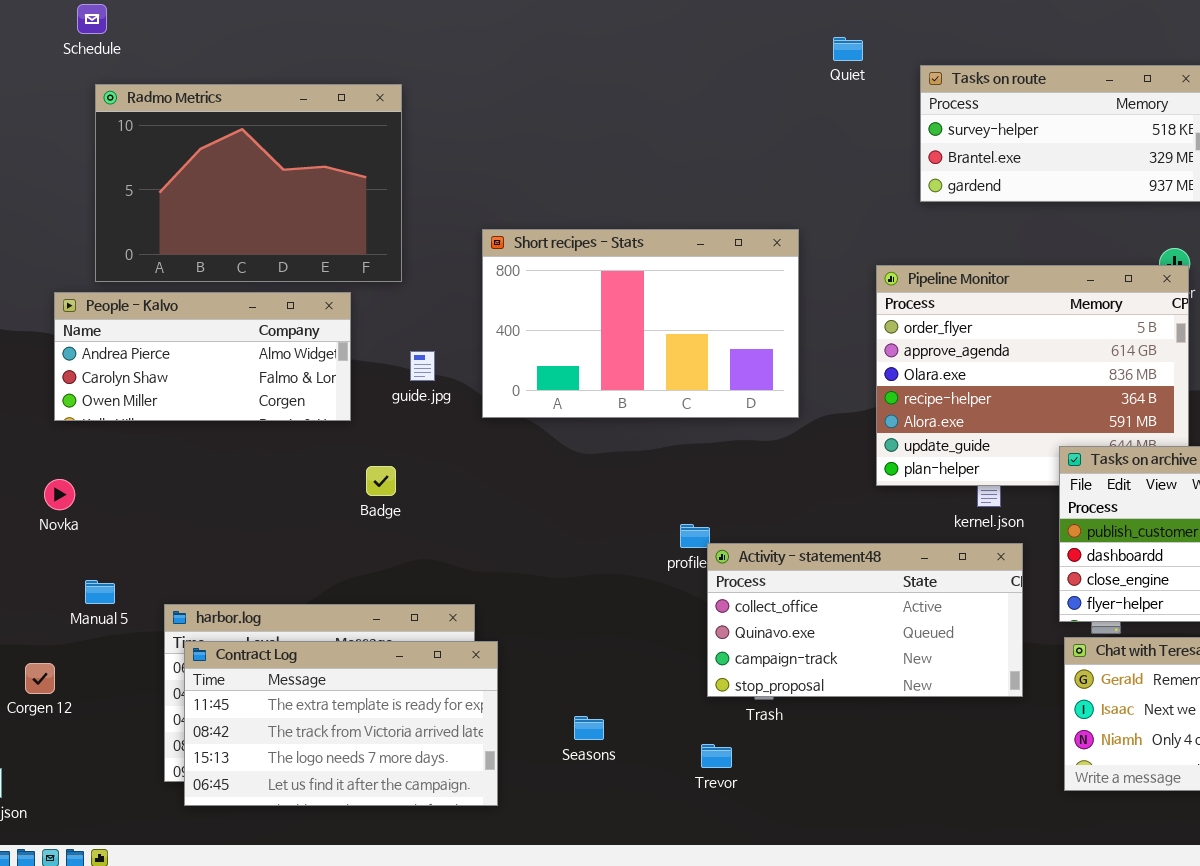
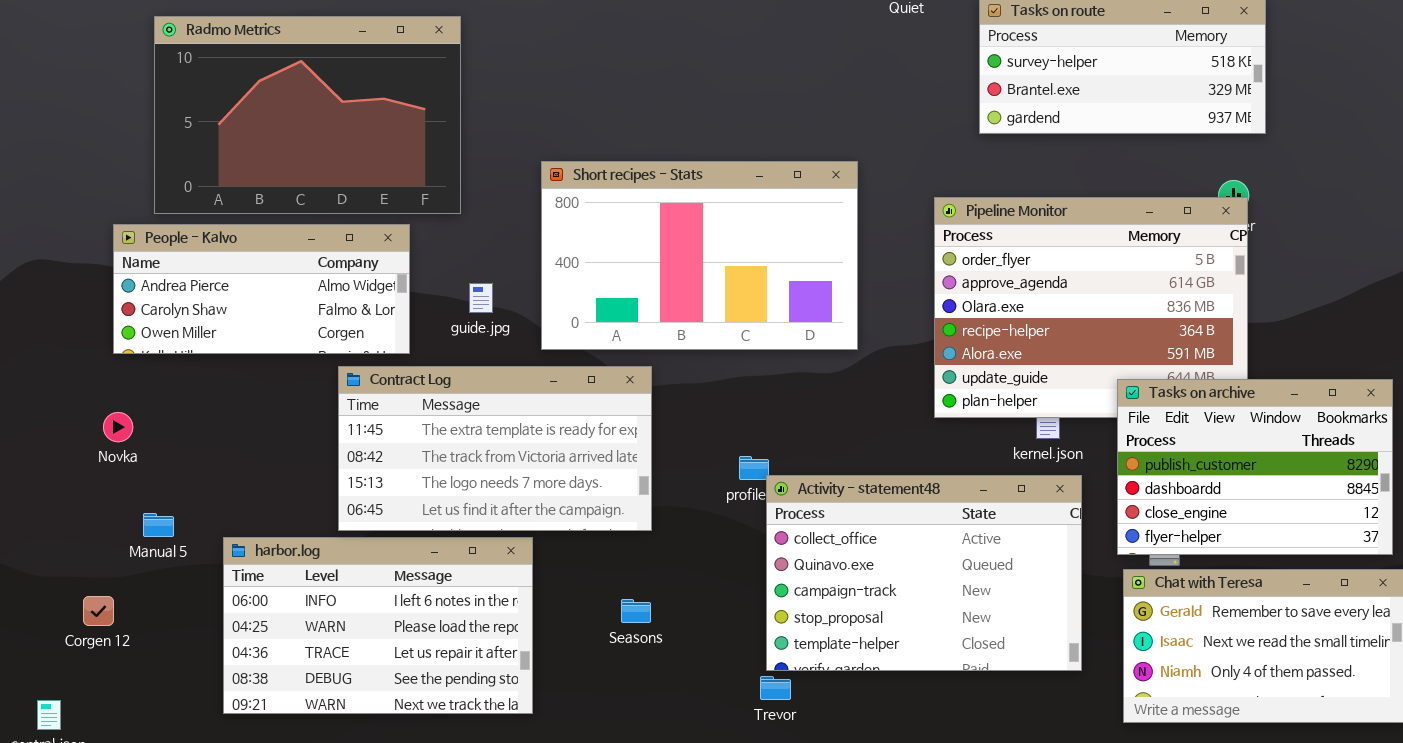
Activity - statement48: [707,543,1023,697] -> [766,475,1082,671], resized
Contract Log: [184,641,498,806] -> [338,366,652,531], moved
Seasons: [574,716,604,740] -> [621,599,651,623], moved

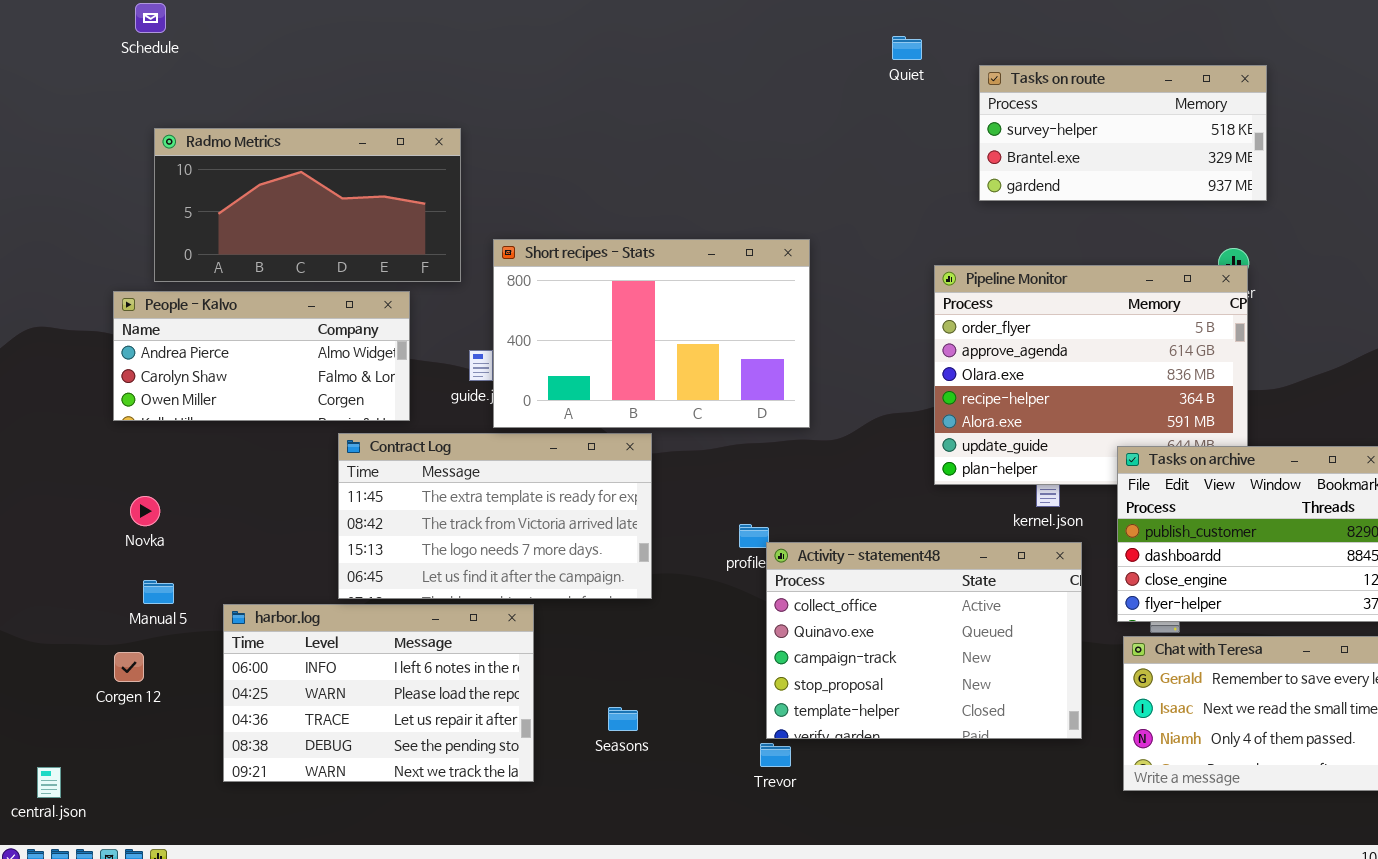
Radmo Metrics: [154,16,461,214] -> [154,128,461,282], resized
Short recipes - Stats: [541,161,858,350] -> [493,239,810,428], moved
Novka: [103,412,133,442] -> [130,496,160,526], moved
Corgen 12: [83,596,114,626] -> [114,652,144,682], moved
Seasons: [621,599,651,623] -> [608,707,638,731], moved

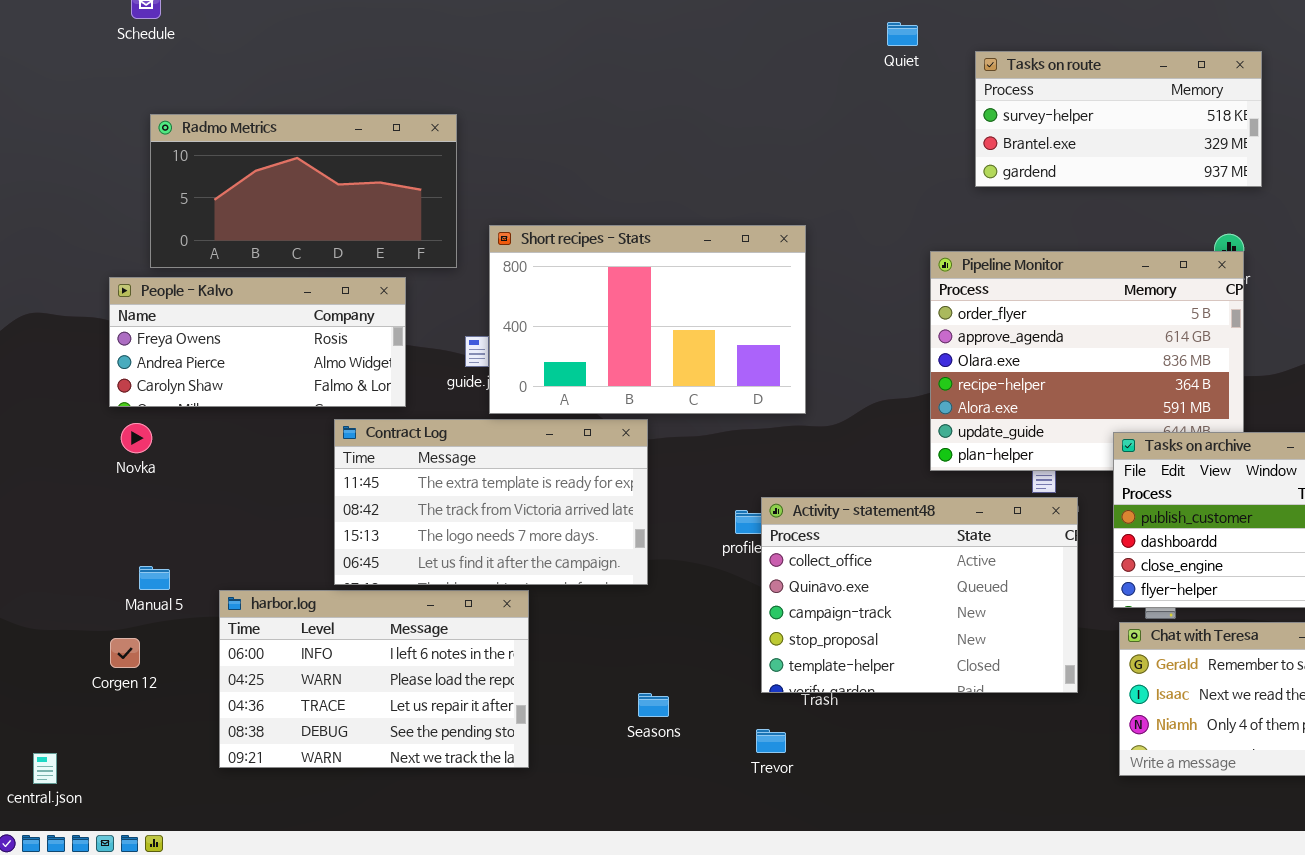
People - Kalvo: [113,291,410,421] -> [109,277,406,407], scrolled up 1 row
Novka: [130,496,160,526] -> [121,423,152,453], moved
Activity - statement48: [766,542,1082,739] -> [761,497,1078,693], moved
Seasons: [608,707,638,731] -> [638,693,669,717], moved

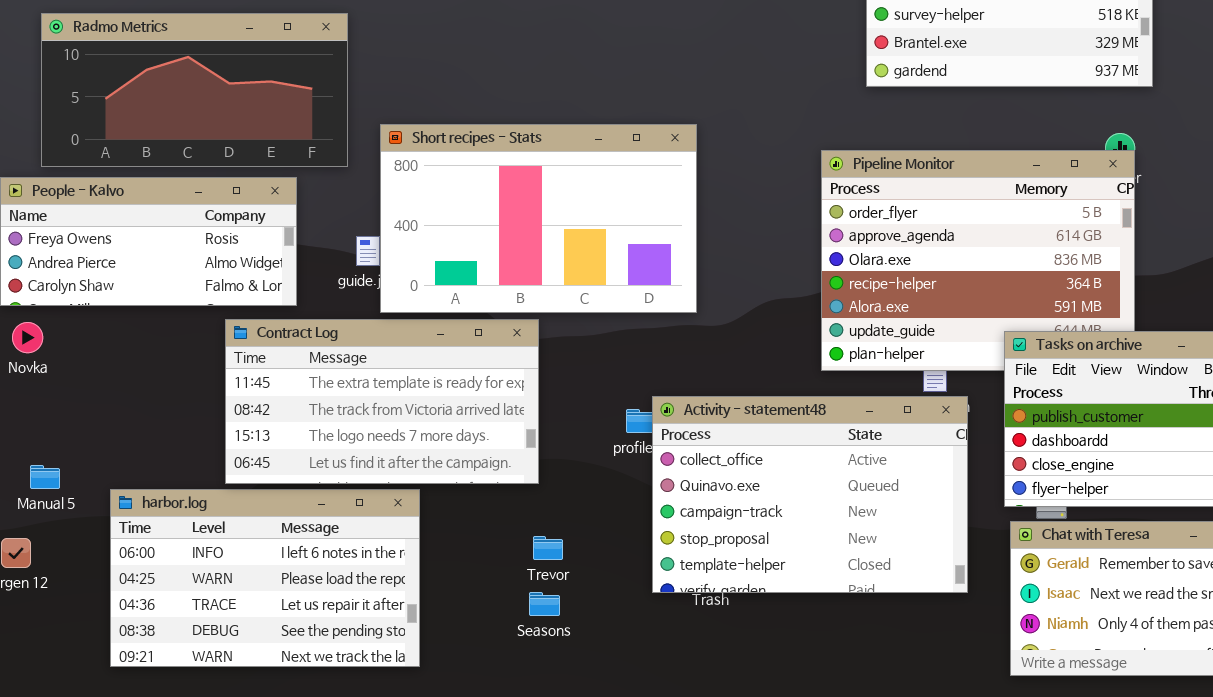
Trevor: [756,729,786,753] -> [533,536,563,560], moved

